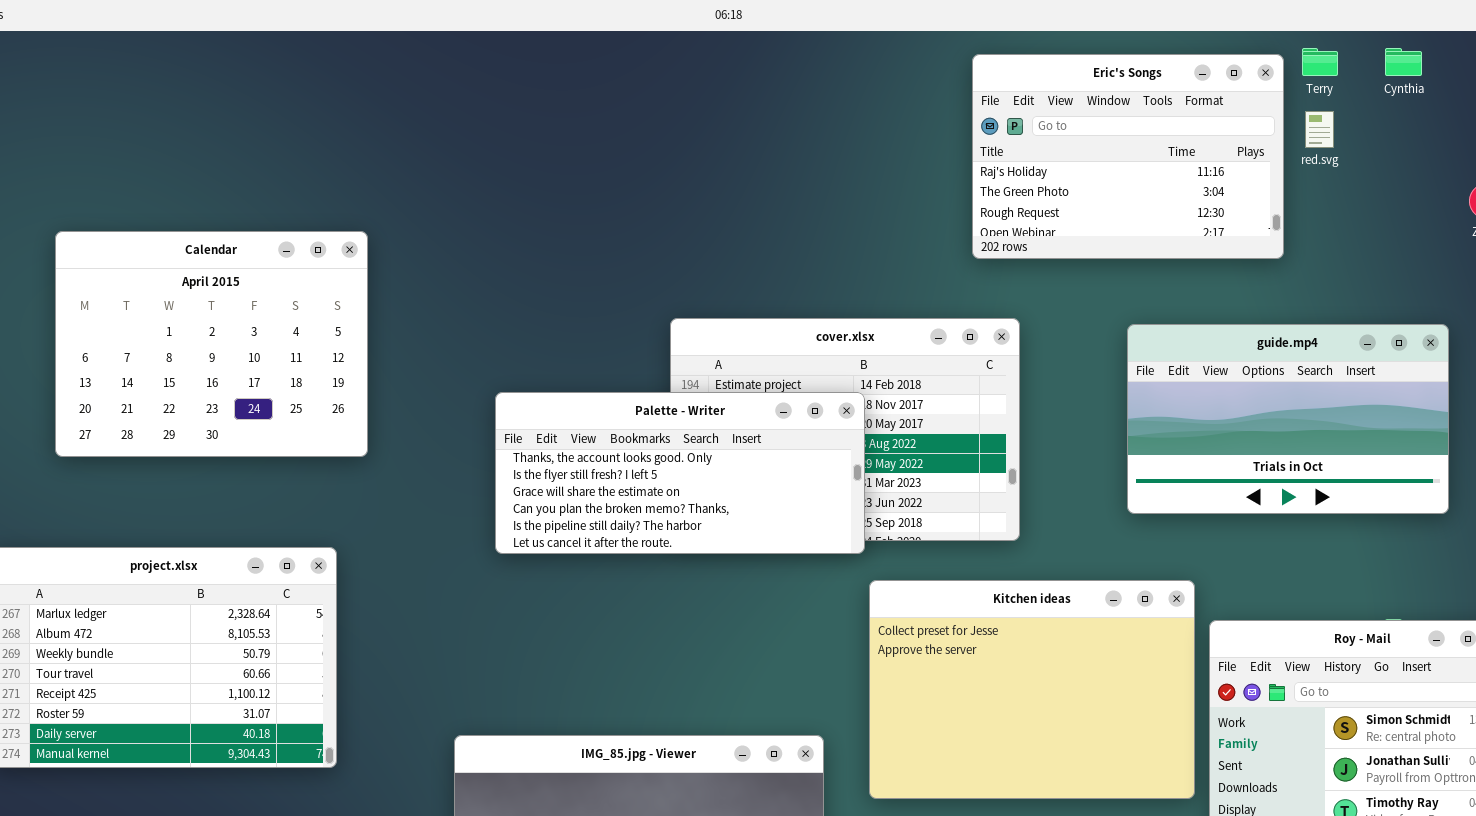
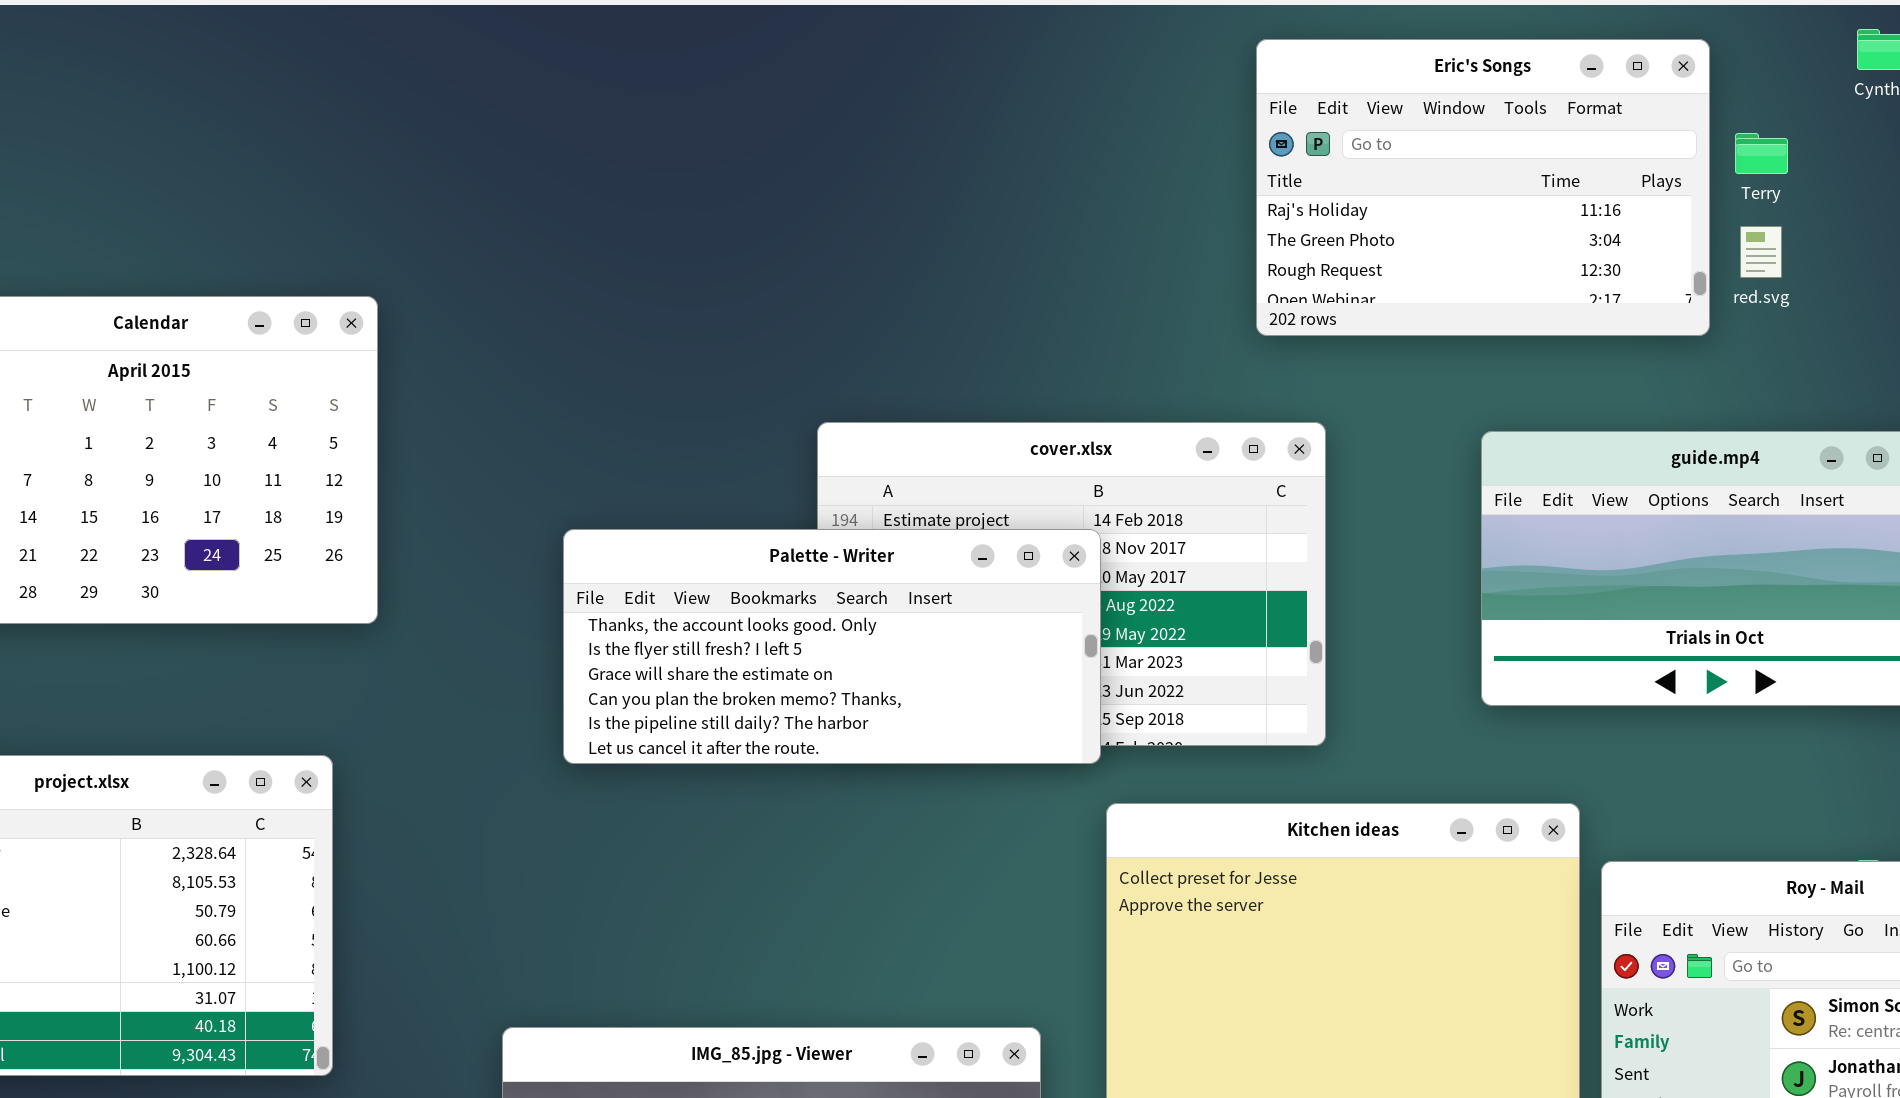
Terry: [1302,48,1338,76] -> [1735,133,1788,174], moved
red.svg: [1305,111,1334,148] -> [1740,226,1782,278], moved

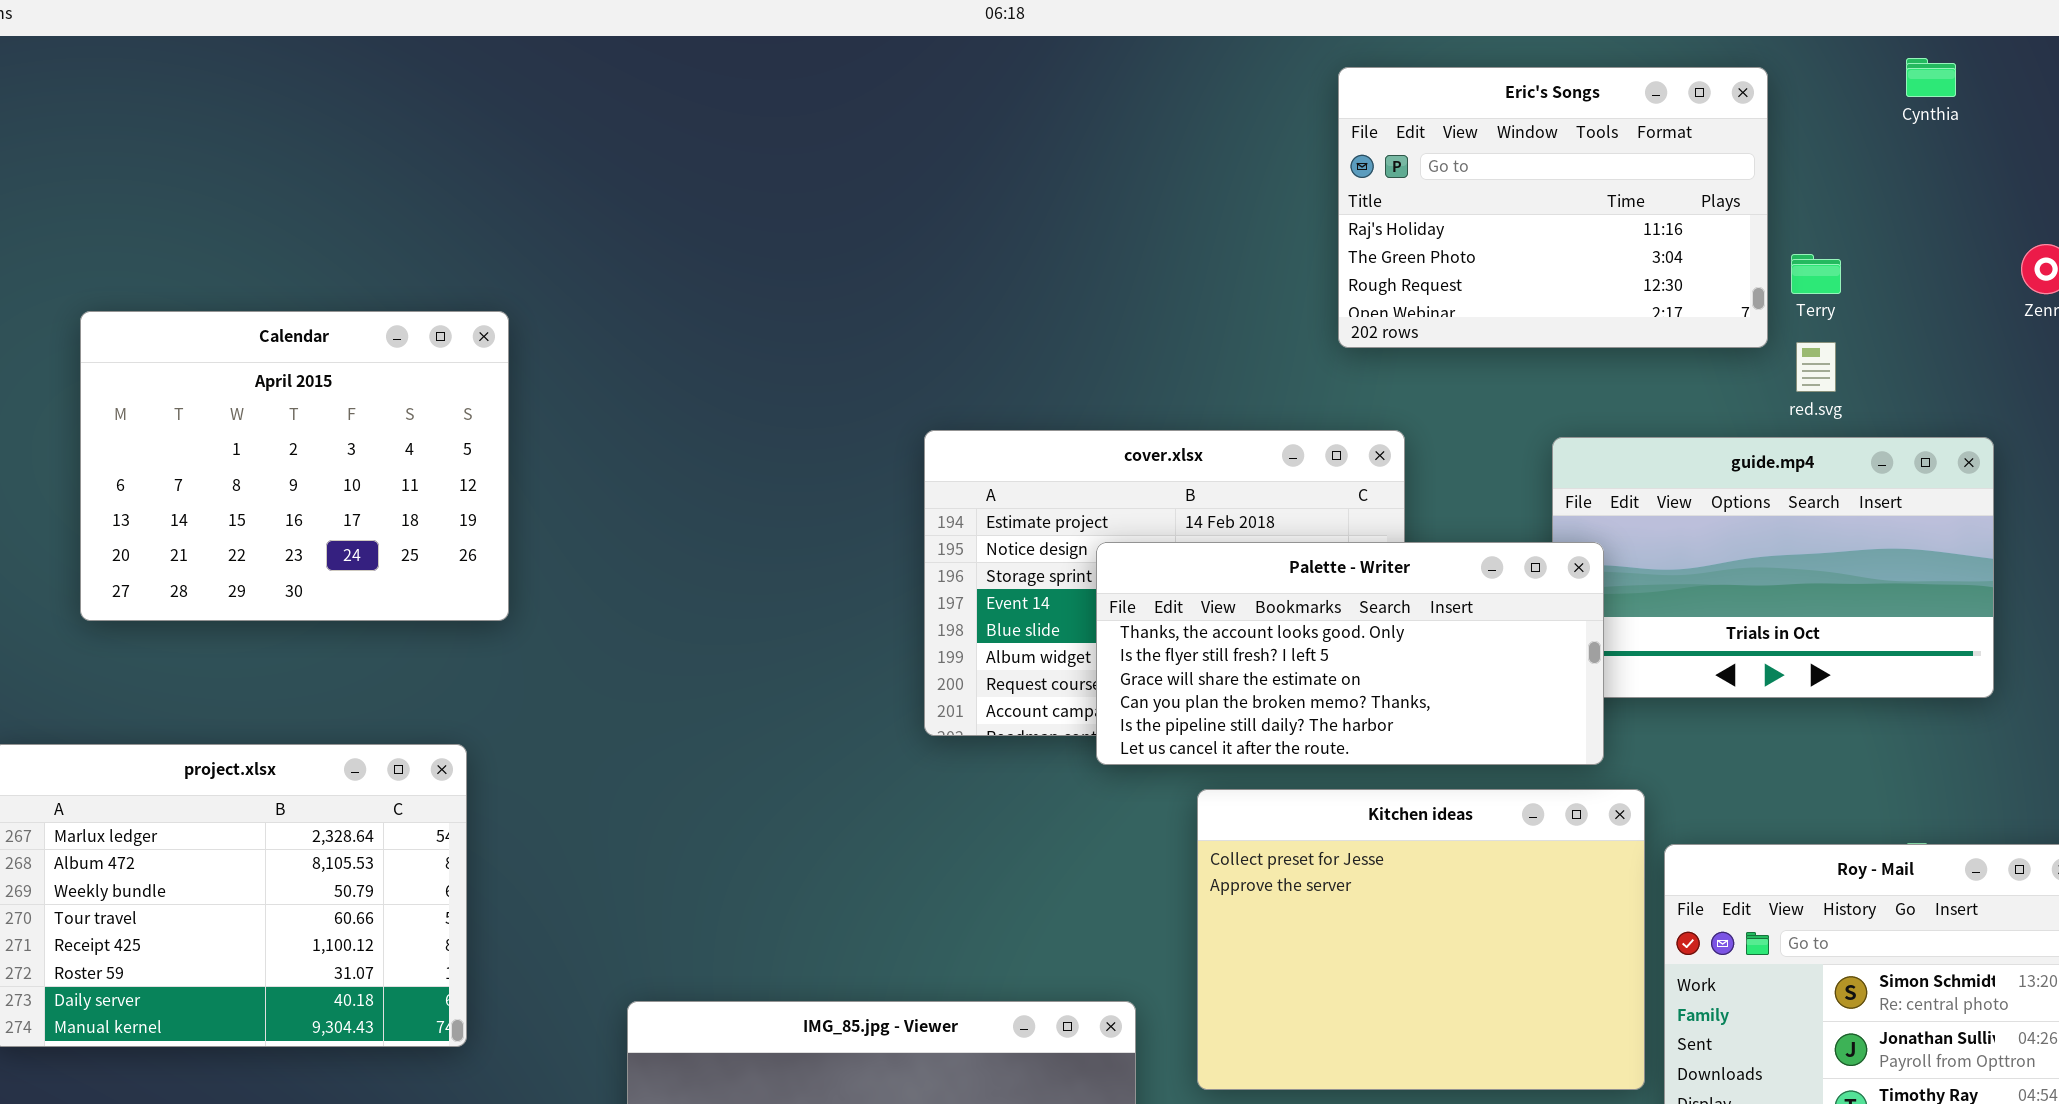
Terry: [1735,133,1788,174] -> [1791,254,1841,294], moved
red.svg: [1740,226,1782,278] -> [1796,342,1836,392], moved
Palette - Writer: [563,529,1101,764] -> [1096,542,1604,765], moved

